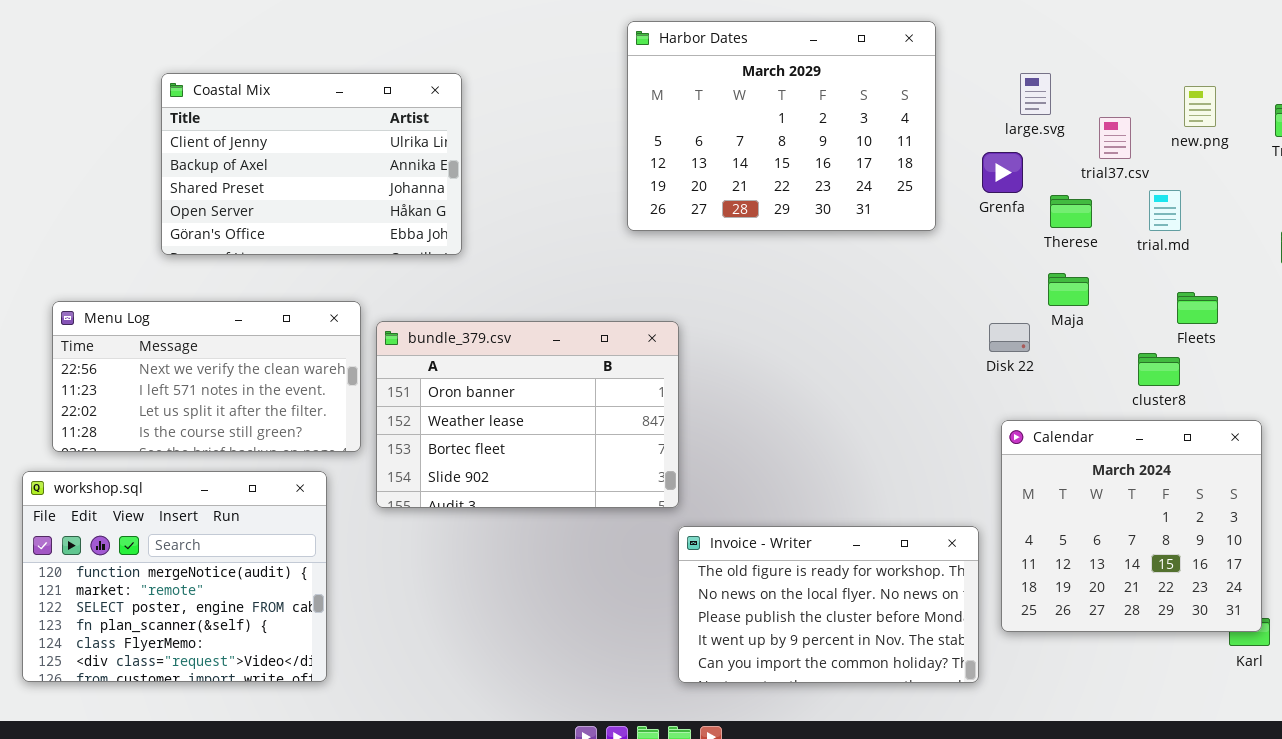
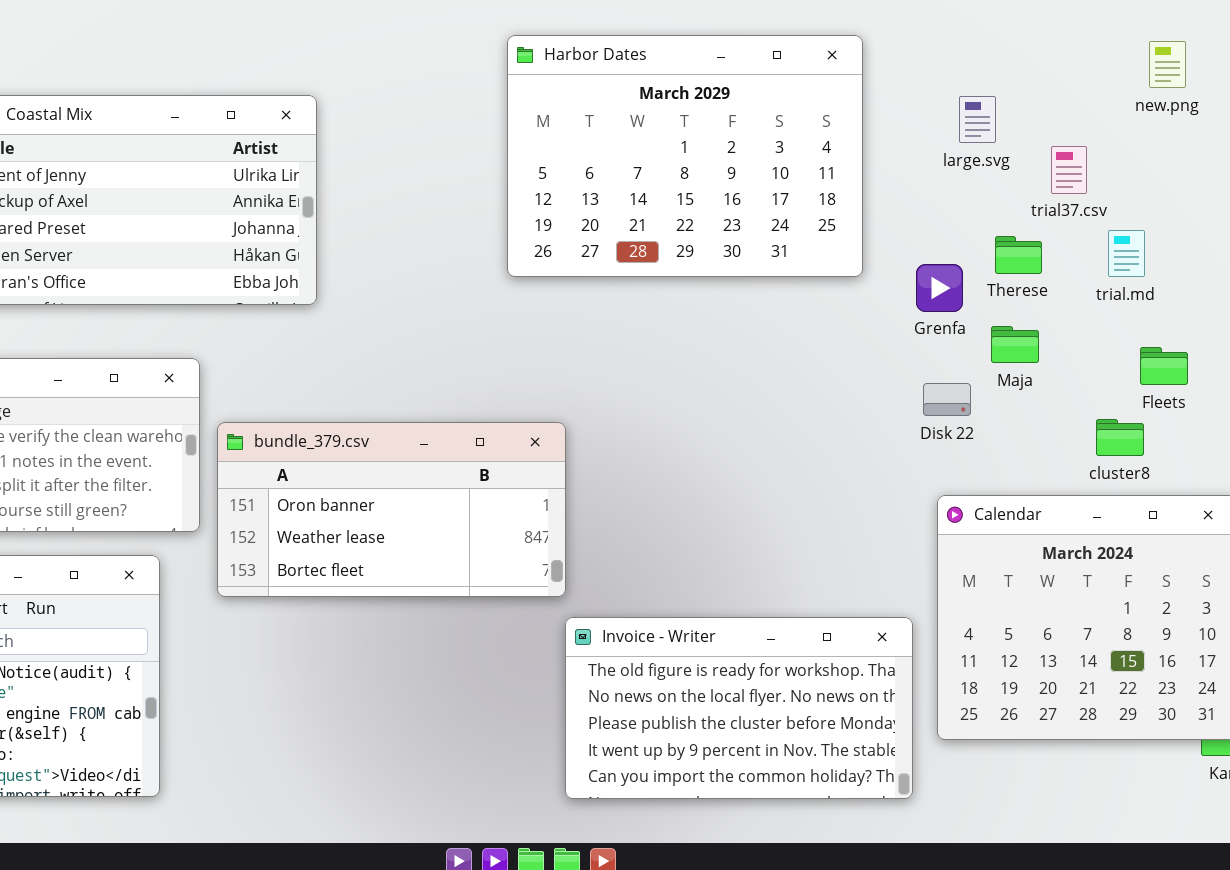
new.png: [1184,86,1216,127] -> [1149,41,1186,88], moved
Grenfa: [982,152,1023,193] -> [916,264,963,312], moved
bundle_379.csv: [376,321,679,508] -> [217,422,566,597], resized

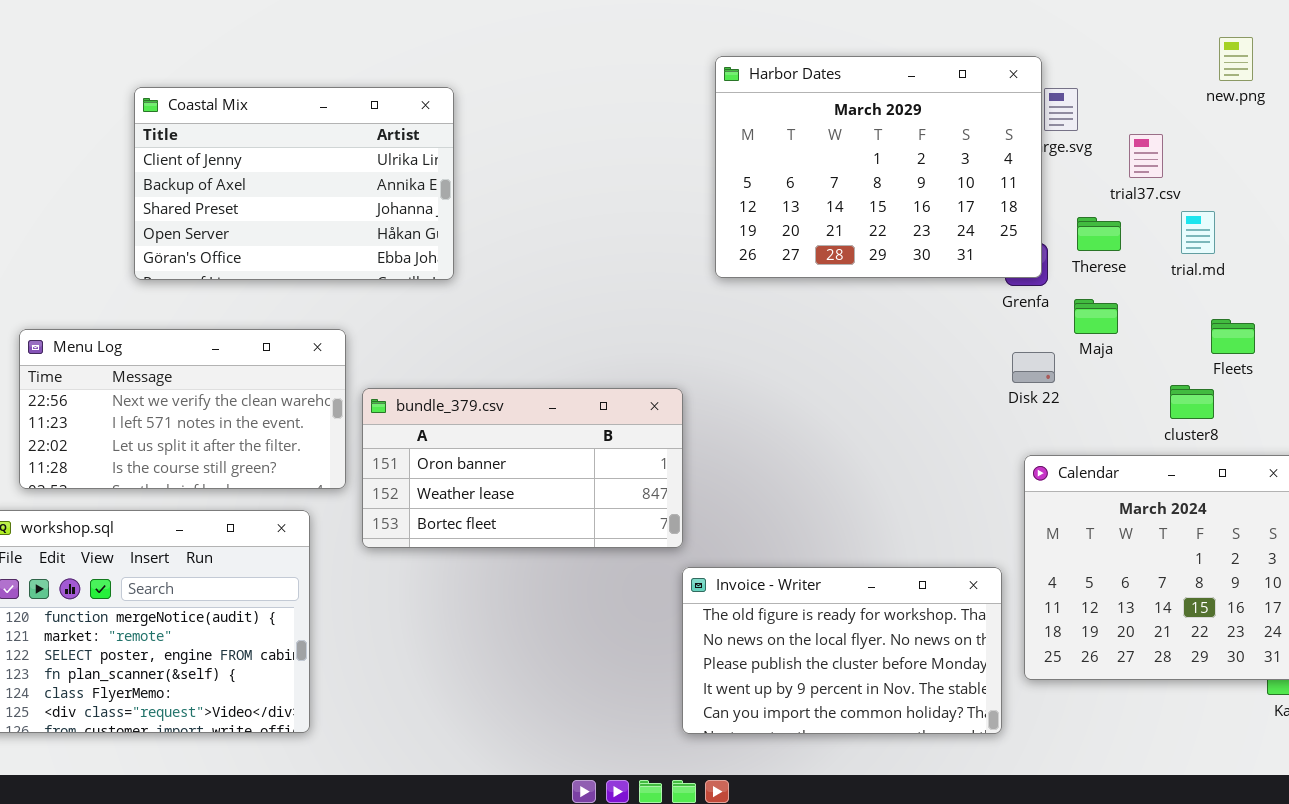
Harbor Dates: [507,35,863,277] -> [715,56,1042,278], moved

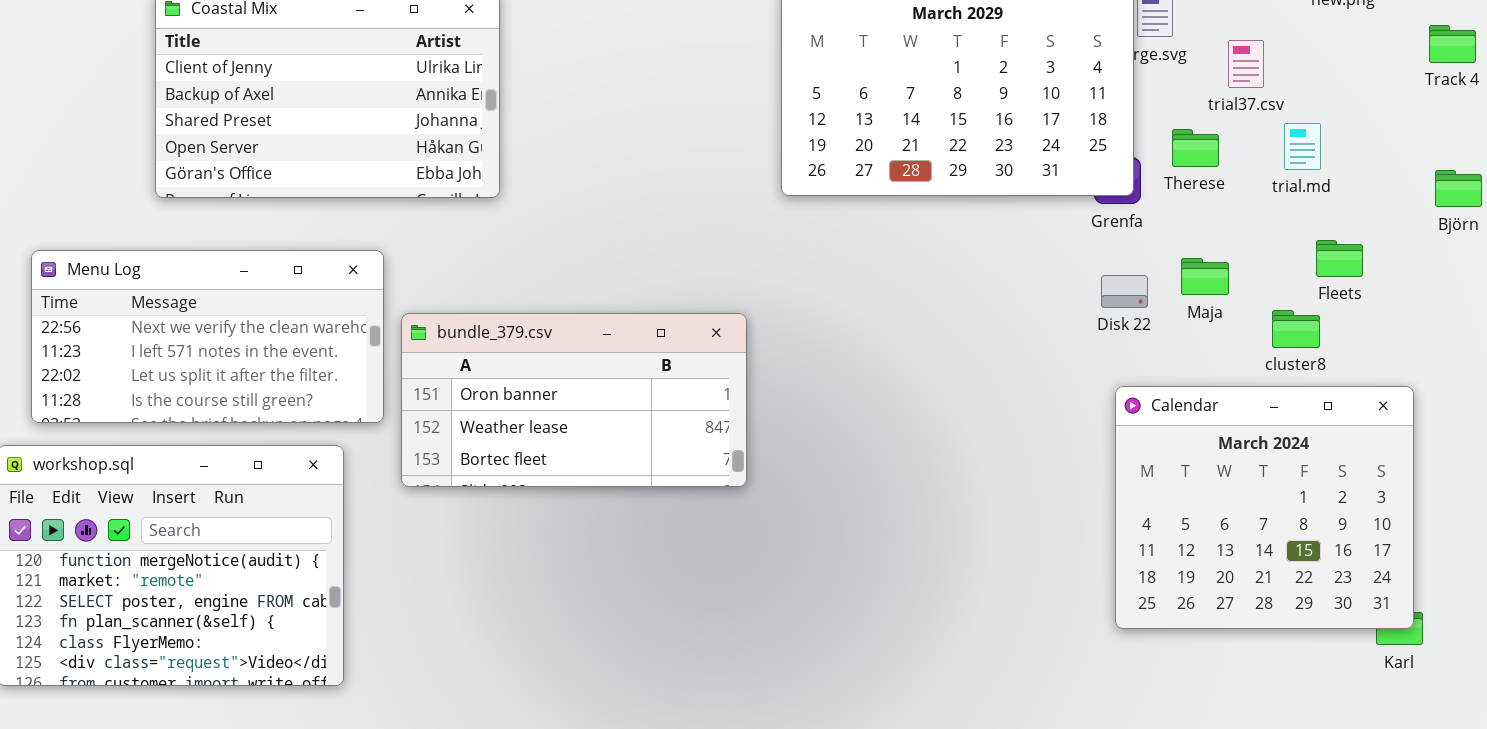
Maja: [1074,299,1118,334] -> [1181,258,1229,295], moved
Invoice - Writer: [682,567,1002,734] -> none, closed

